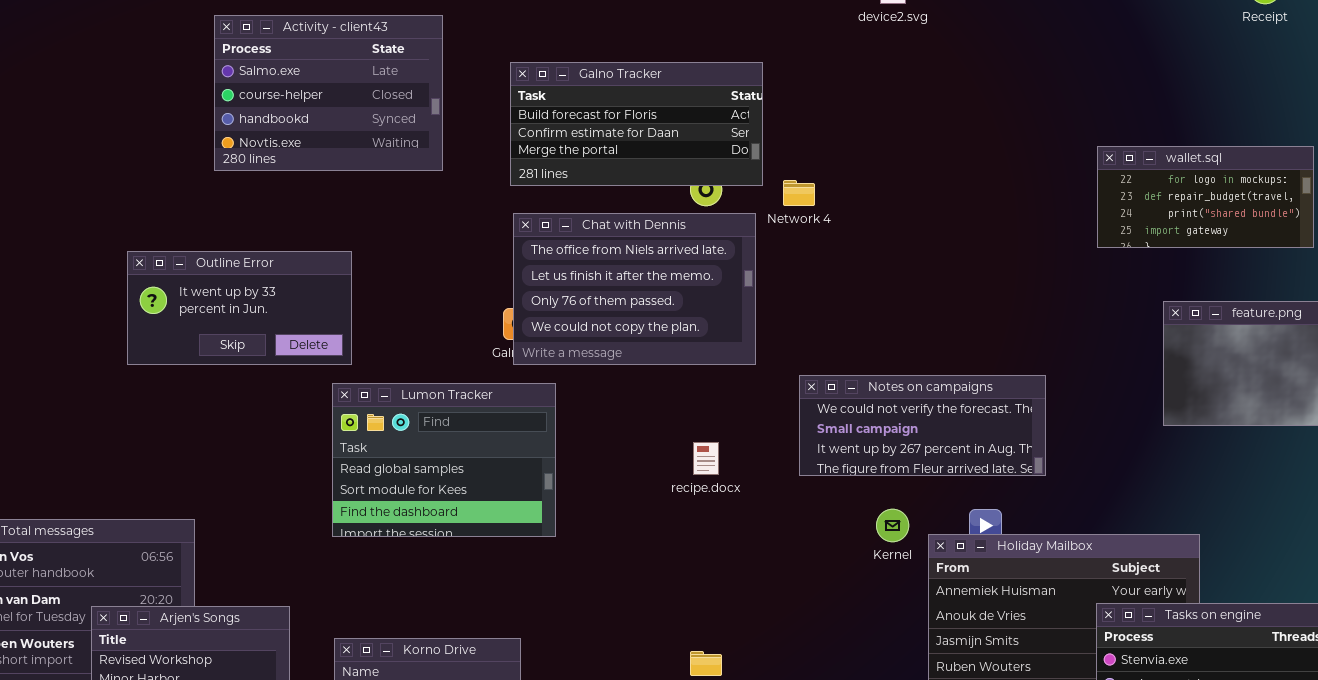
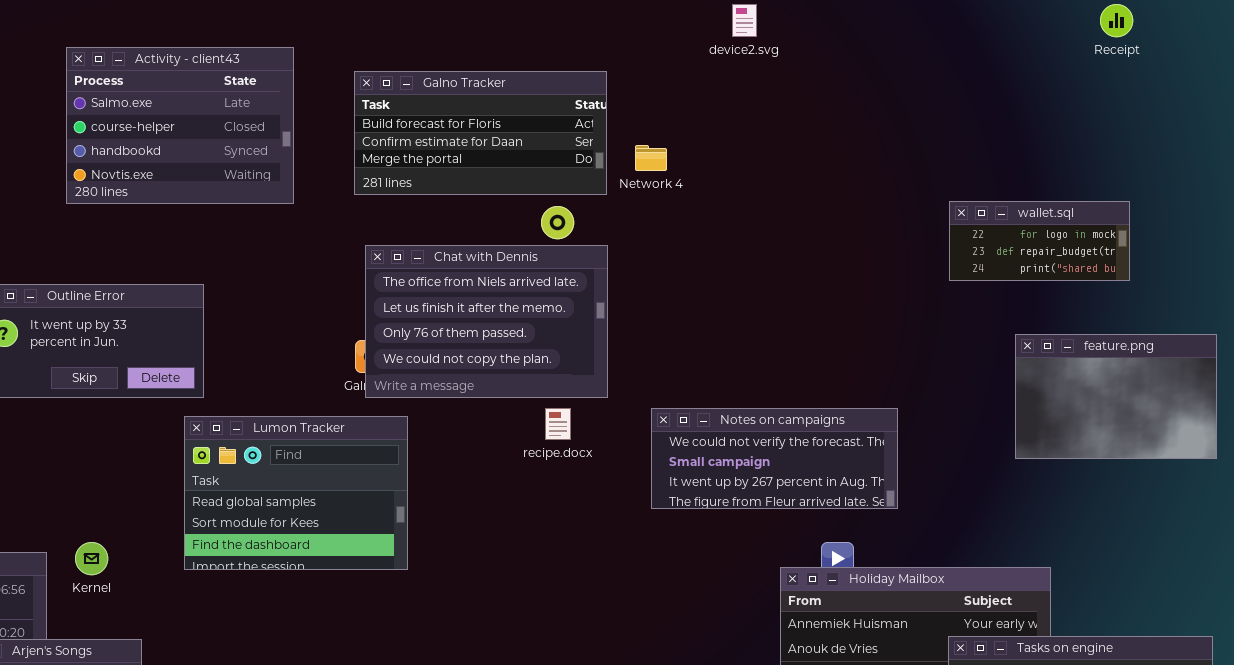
Galno Tracker: [510,62,763,186] -> [354,71,607,195], moved
wallet.sql: [1097,146,1314,248] -> [949,201,1130,281], resized
Network 4: [783,180,815,206] -> [635,145,667,171], moved
recipe.docx: [693,442,719,475] -> [545,408,571,440], moved
Kernel: [876,509,909,542] -> [75,542,108,575], moved

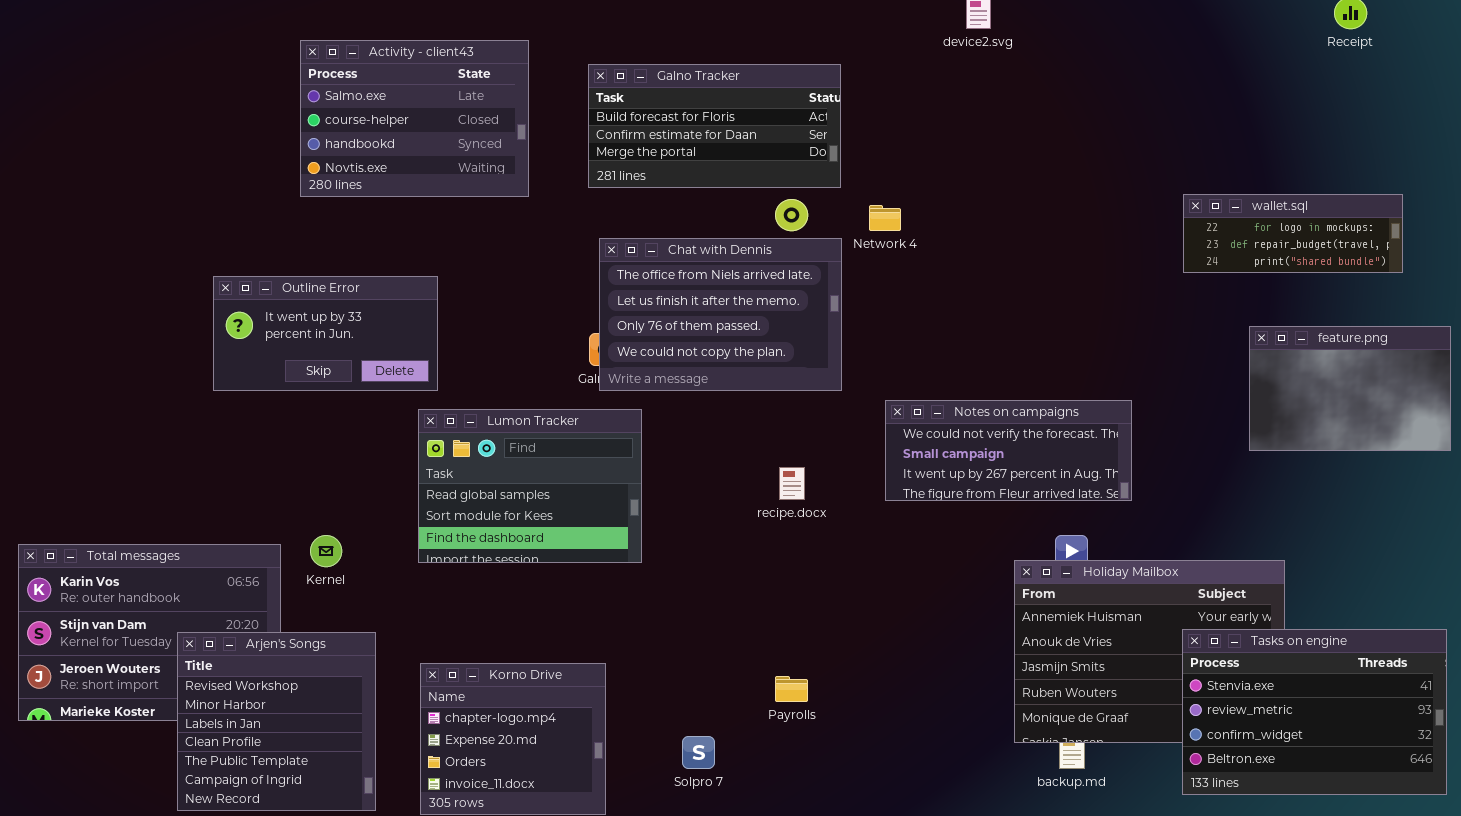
Network 4: [635,145,667,171] -> [869,205,901,231], moved
wallet.sql: [949,201,1130,281] -> [1183,194,1403,273], resized
recipe.docx: [545,408,571,440] -> [779,467,805,500], moved

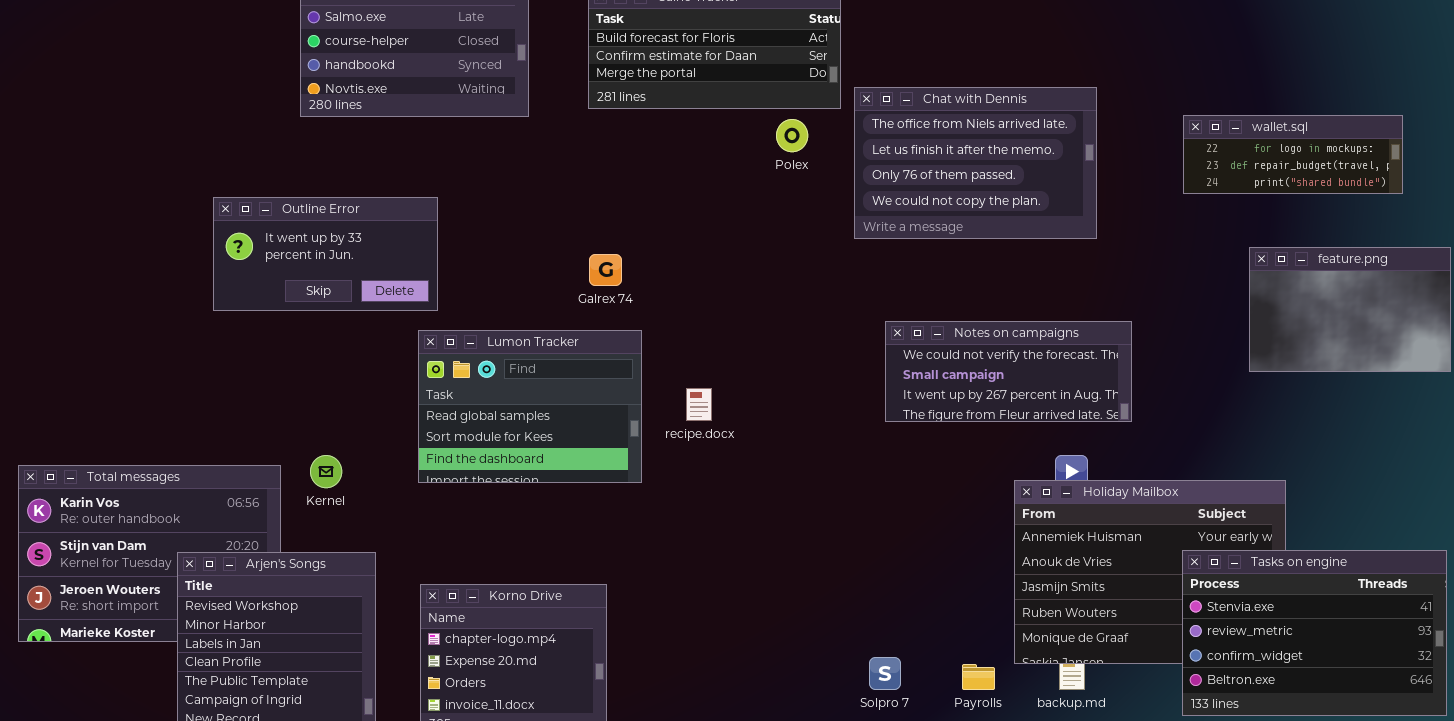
Chat with Dennis: [599,238,842,391] -> [854,87,1097,239], moved
recipe.docx: [779,467,805,500] -> [686,388,712,421], moved
Payrolls: [775,676,808,702] -> [962,664,995,690], moved
Solpro 7: [682,736,715,769] -> [869,657,901,690], moved

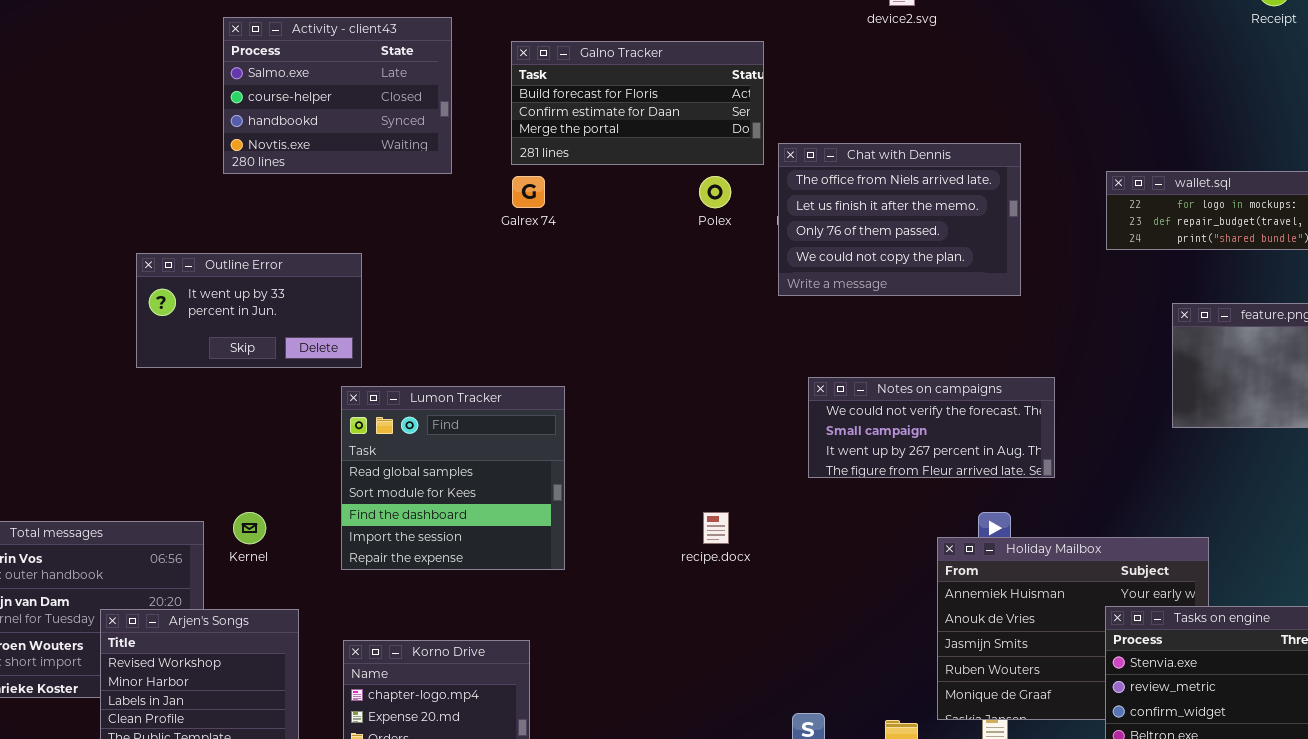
Galrex 74: [589,254,622,286] -> [512,176,545,208], moved
Lumon Tracker: [418,330,642,483] -> [341,386,565,570], resized
recipe.docx: [686,388,712,421] -> [703,512,729,544], moved

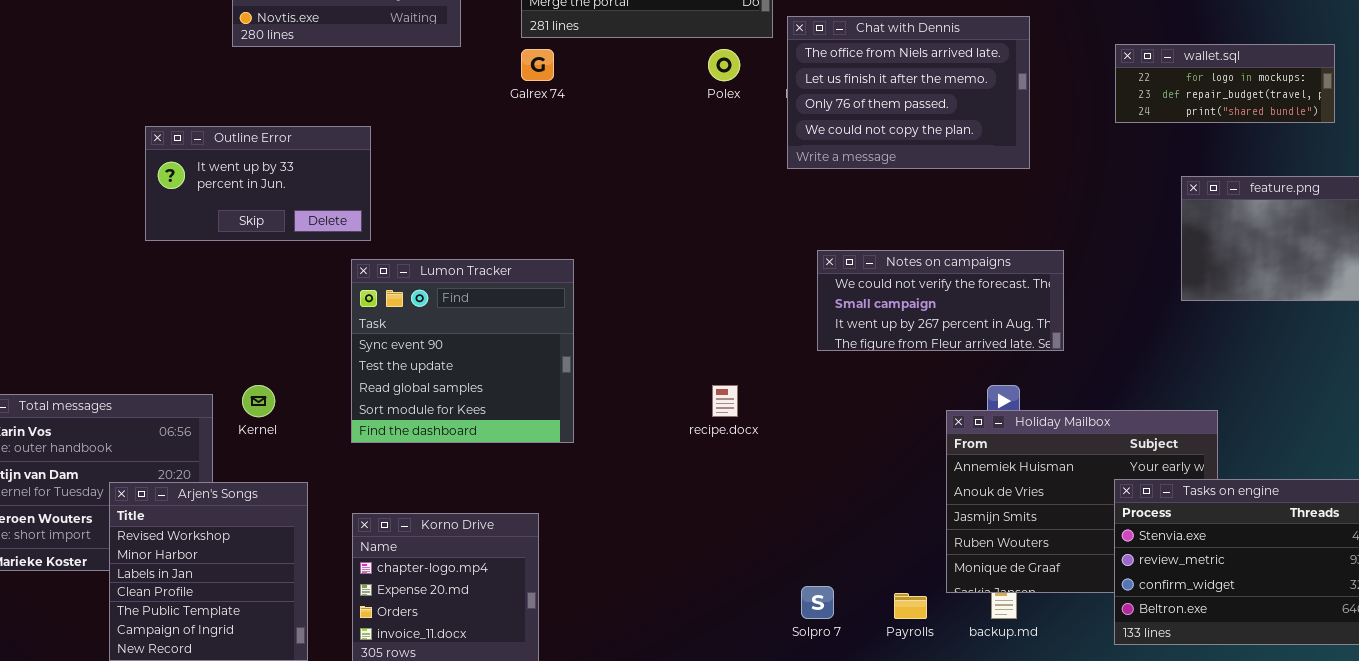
Lumon Tracker: [341,386,565,570] -> [351,259,574,443], scrolled up 2 rows

